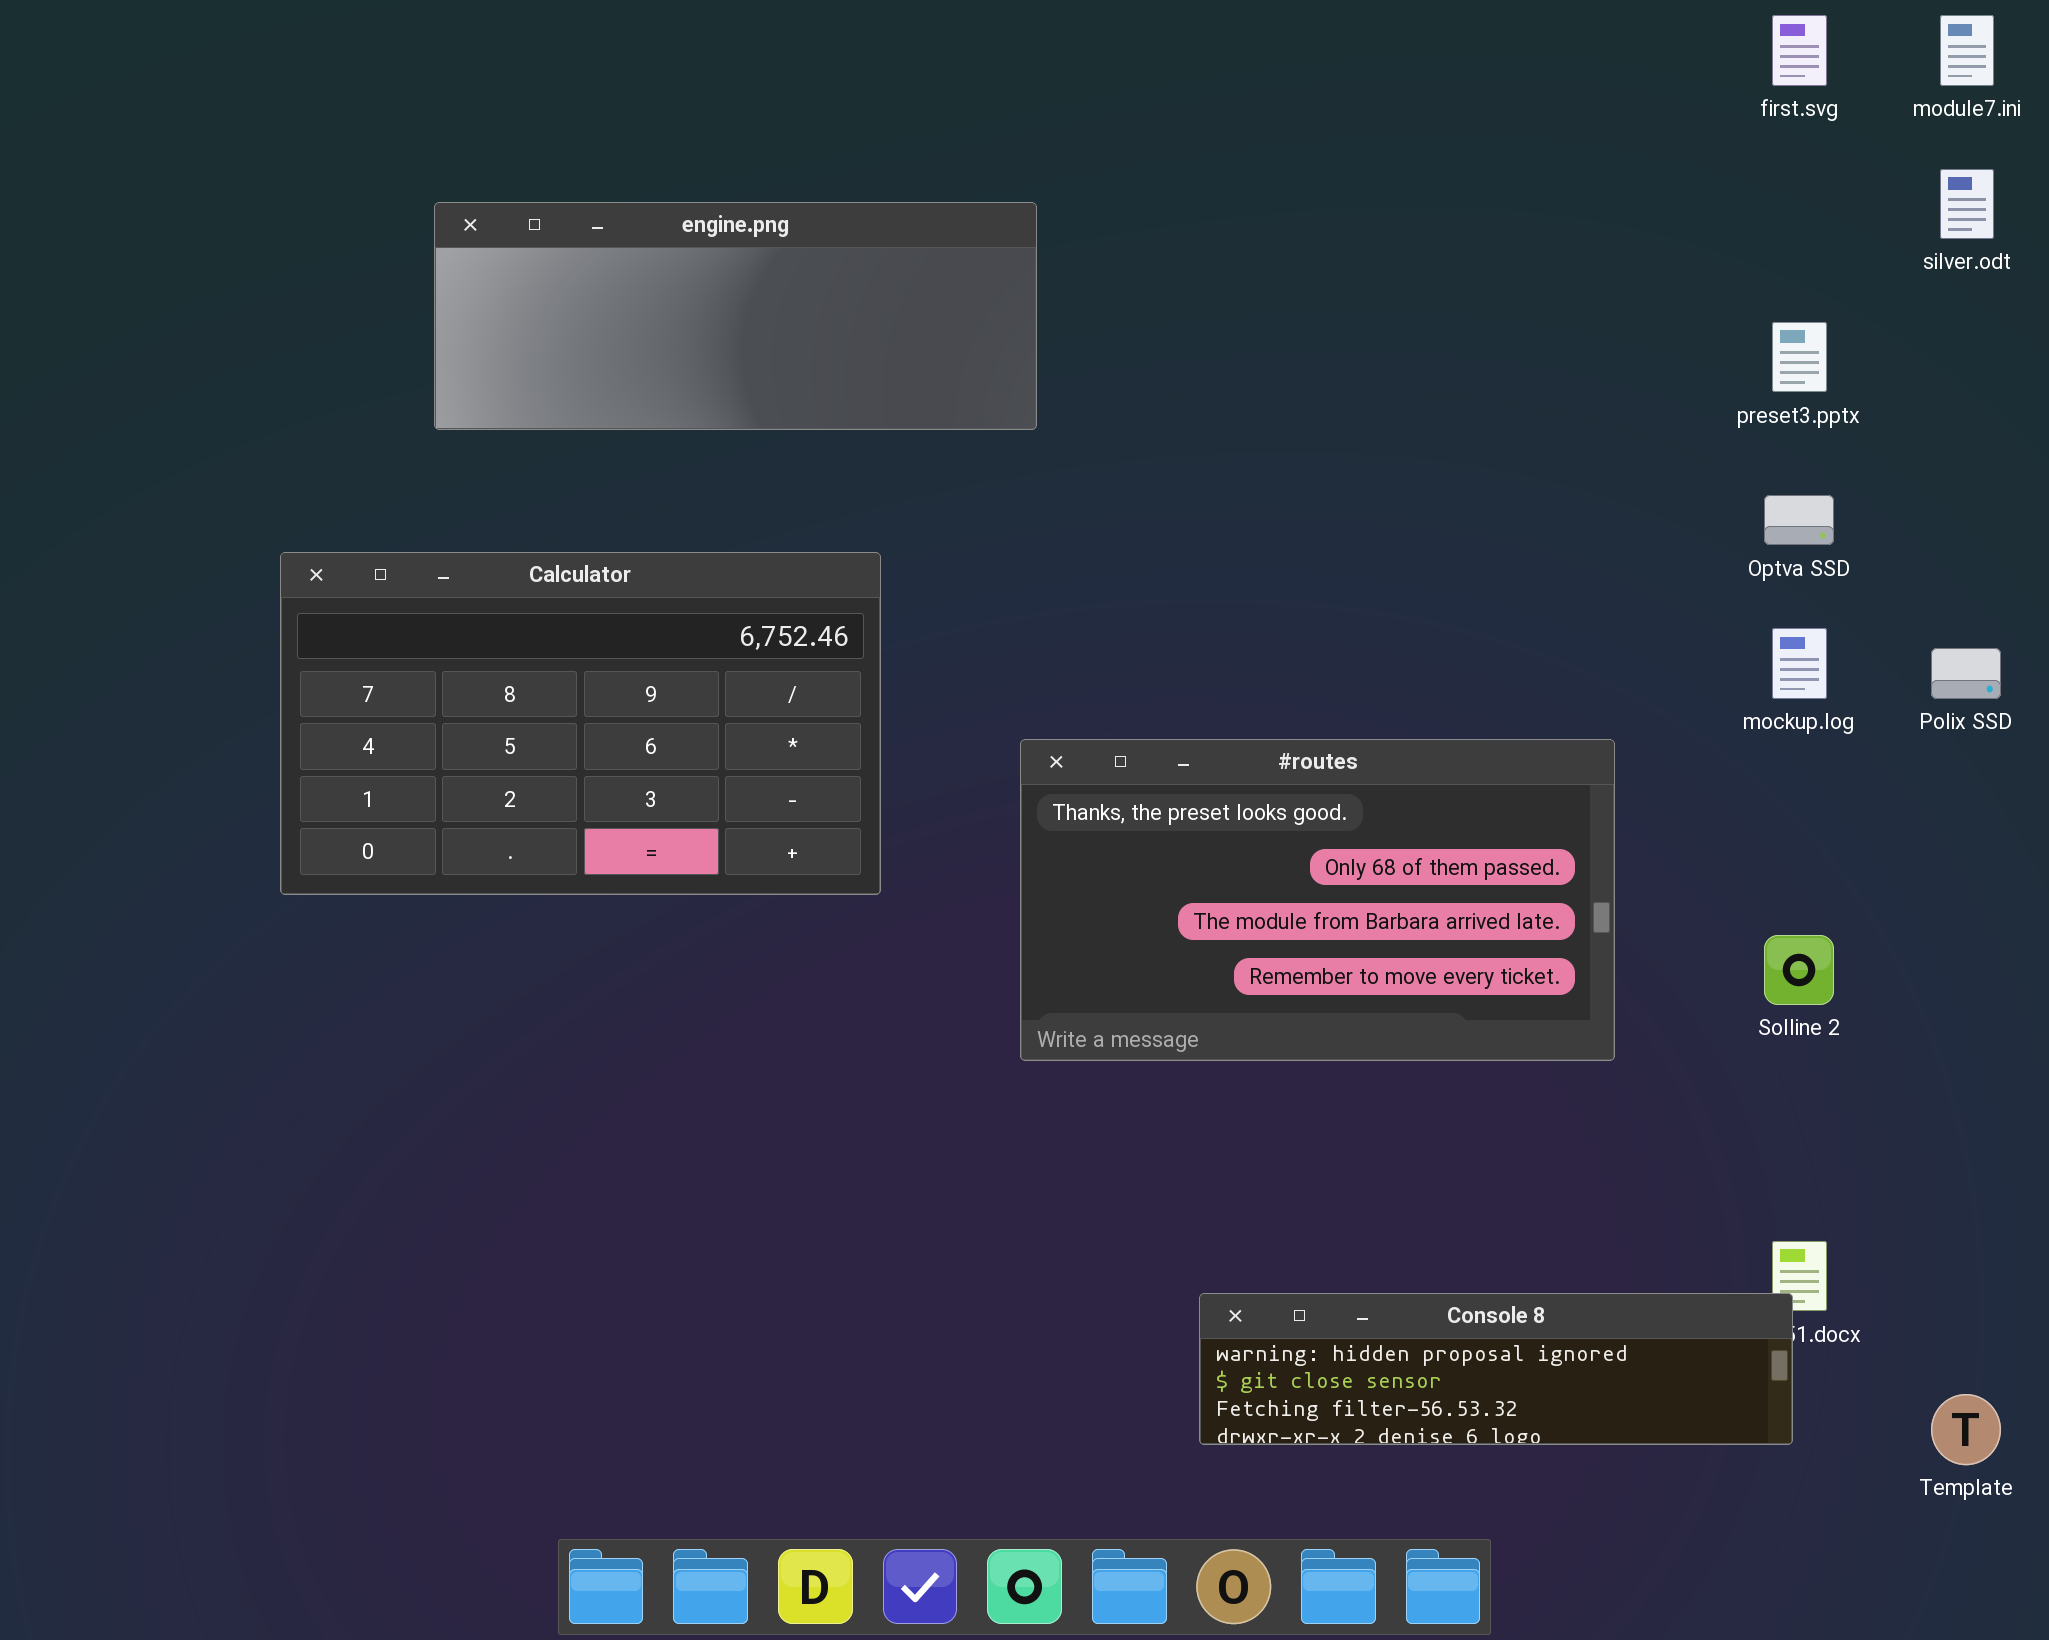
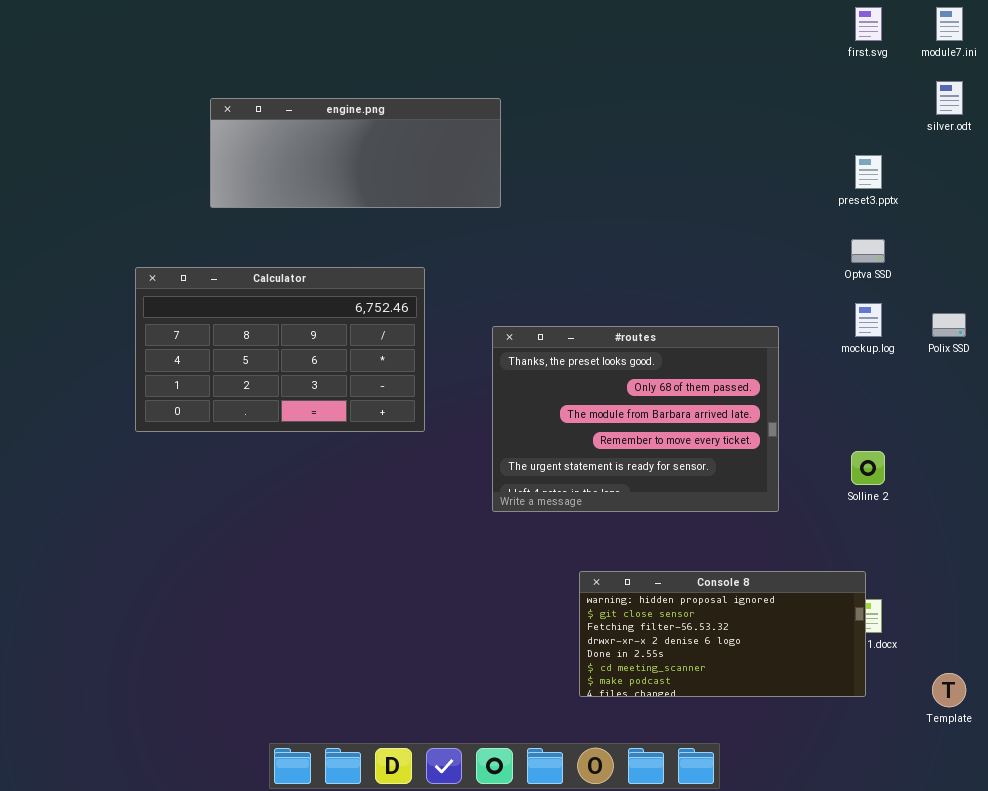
#routes: [1020,739,1615,1061] -> [492,326,779,512], resized
Console 8: [1199,1293,1793,1445] -> [579,571,866,697], resized

